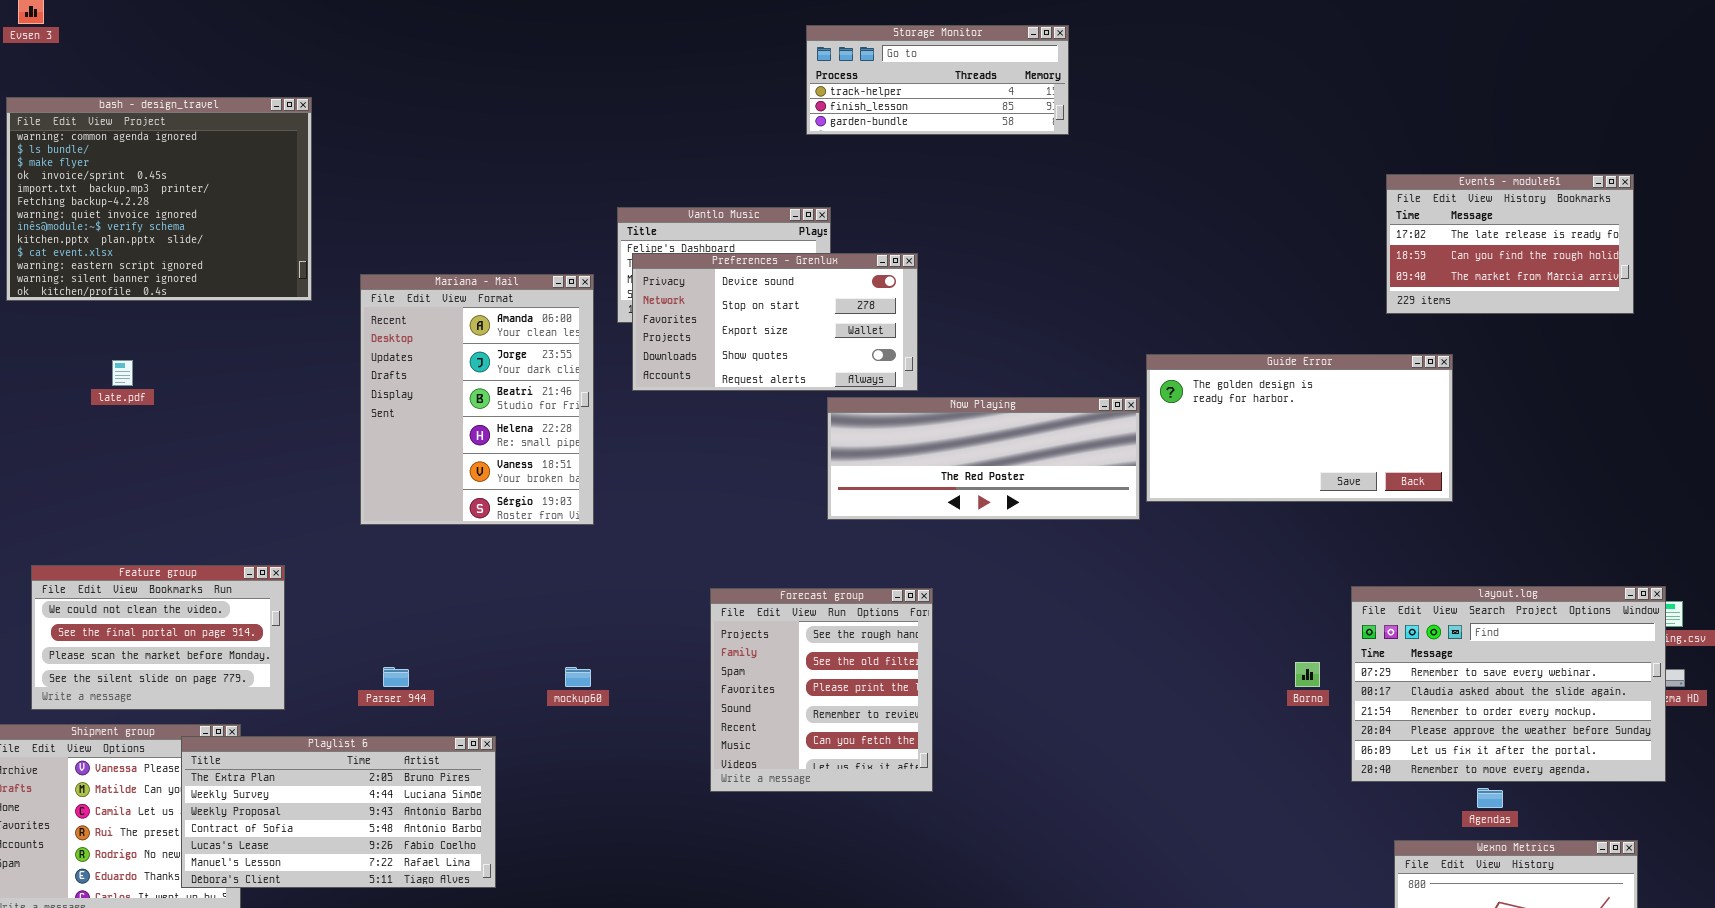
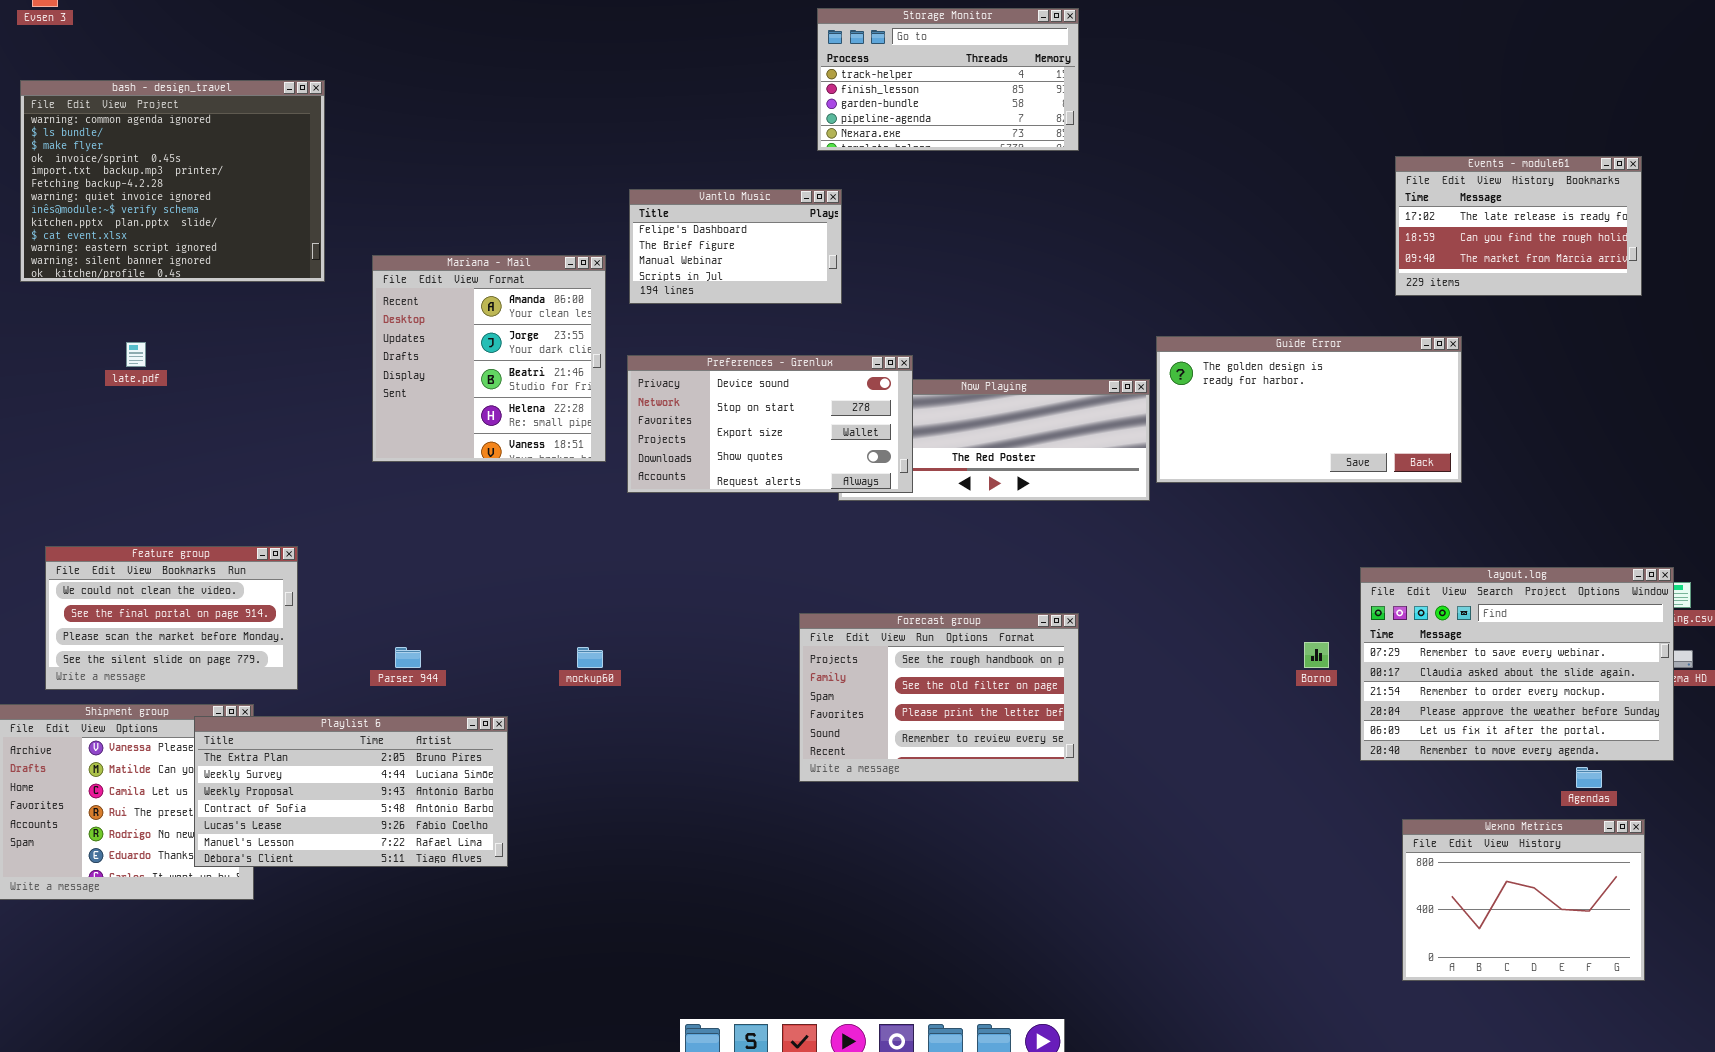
Storage Monitor: [806,25,1069,135] -> [817,8,1079,151], resized
Preferences - Grenlux: [632,253,918,391] -> [627,355,913,493], moved
Mariana - Mail: [360,274,594,525] -> [372,255,606,462], resized
Forecast group: [710,588,933,792] -> [799,613,1079,782], moved, resized
Agendas: [1477,788,1503,808] -> [1576,767,1602,788], moved

